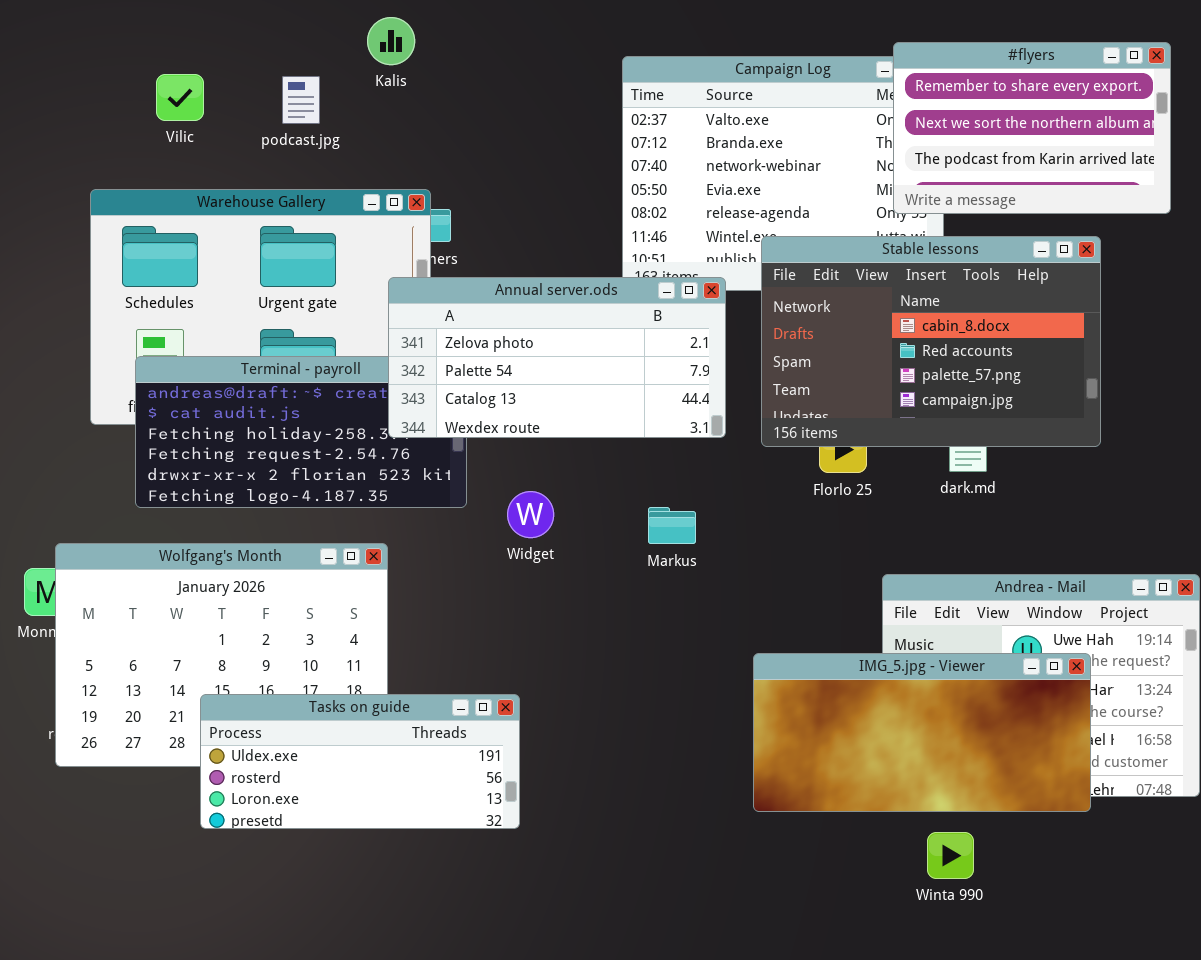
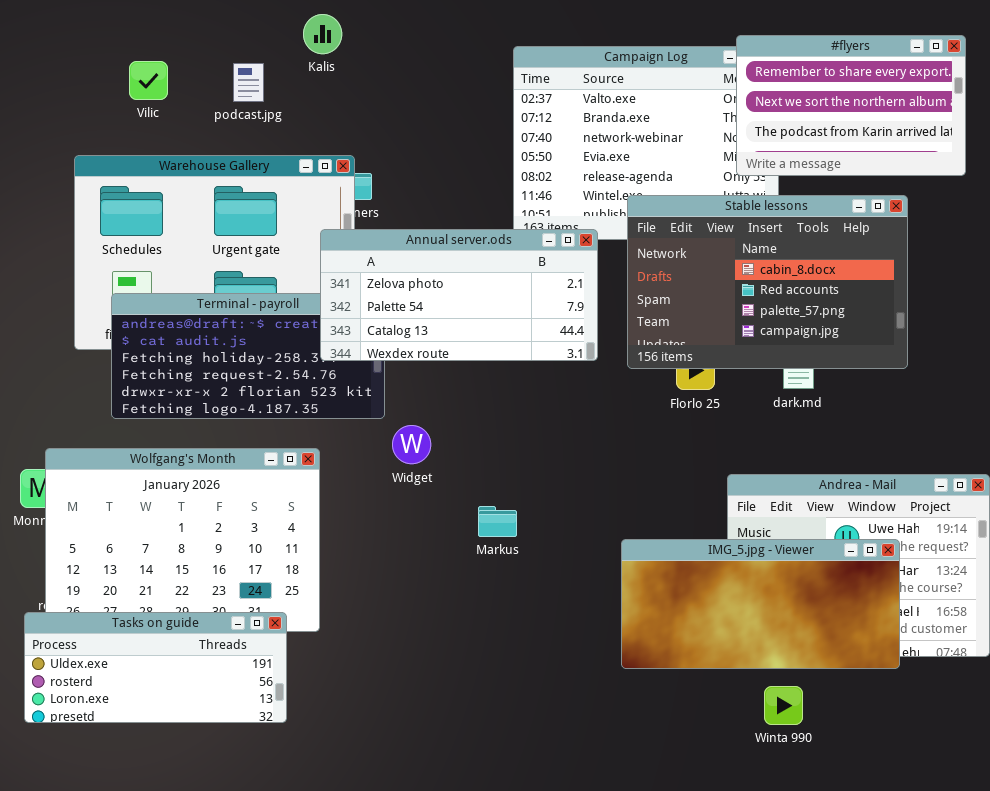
Widget: [507,491,554,538] -> [392,425,431,464], moved
Markus: [648,507,696,544] -> [478,506,517,537], moved
Tasks on guide: [200,694,520,829] -> [24,612,287,723], moved

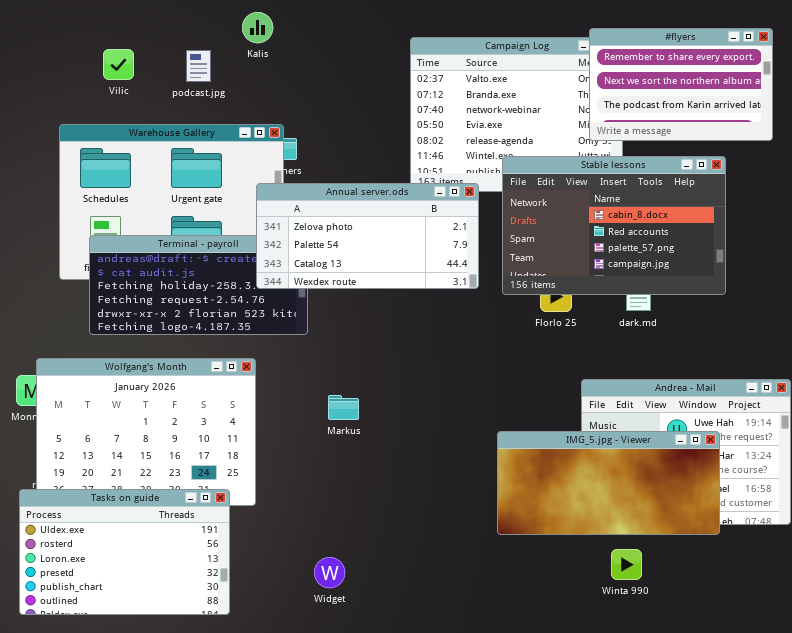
Widget: [392,425,431,464] -> [314,557,345,588], moved
Markus: [478,506,517,537] -> [328,395,359,420], moved
Tasks on guide: [24,612,287,723] -> [19,489,230,615], resized

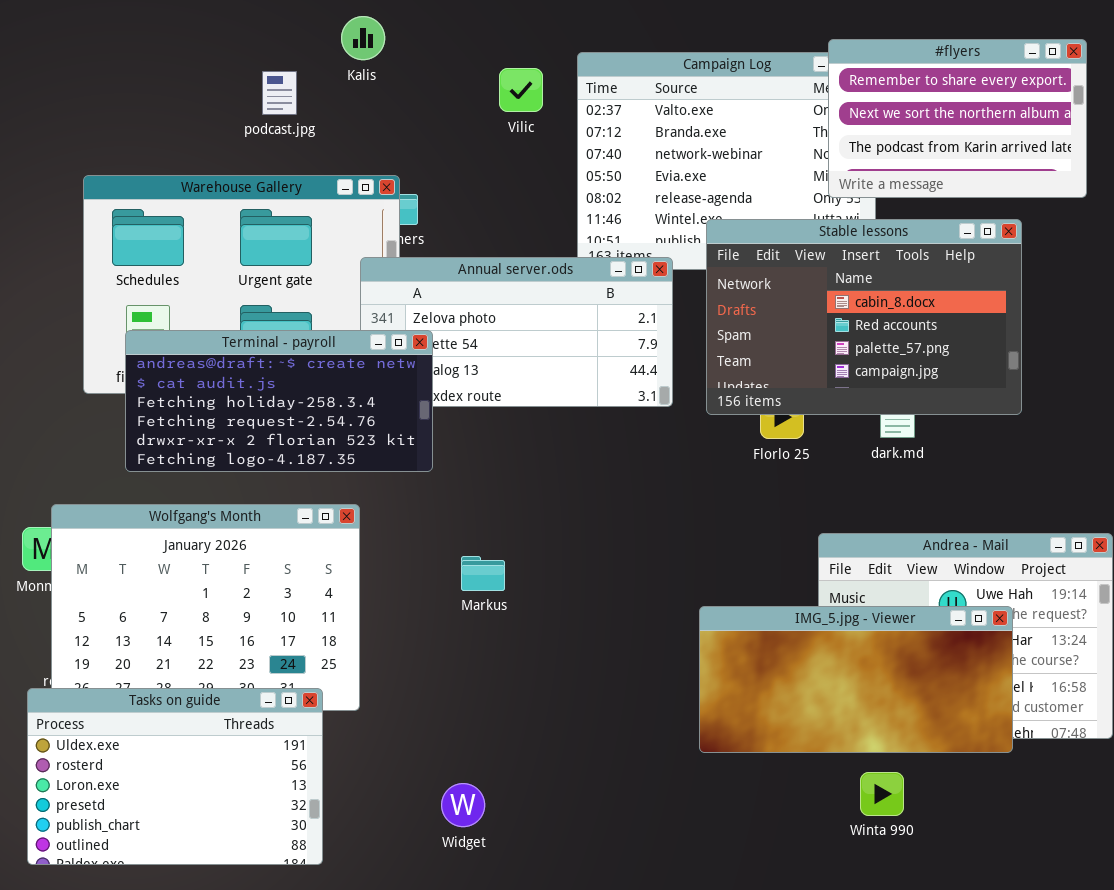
Vilic: [103,49,134,80] -> [499,68,543,112], moved
Terminal - payroll: [89,235,308,335] -> [125,330,433,472], raised

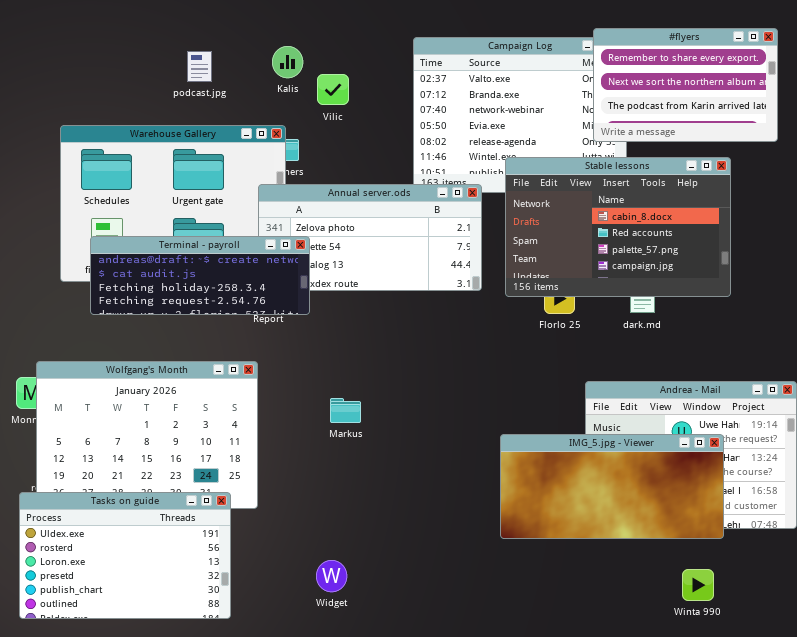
Kalis: [341,16,385,60] -> [272,46,303,78], moved
Vilic: [499,68,543,112] -> [317,74,349,105], moved
Terminal - payroll: [125,330,433,472] -> [90,236,310,315], resized
Winta 990: [860,772,904,816] -> [682,569,714,601], moved

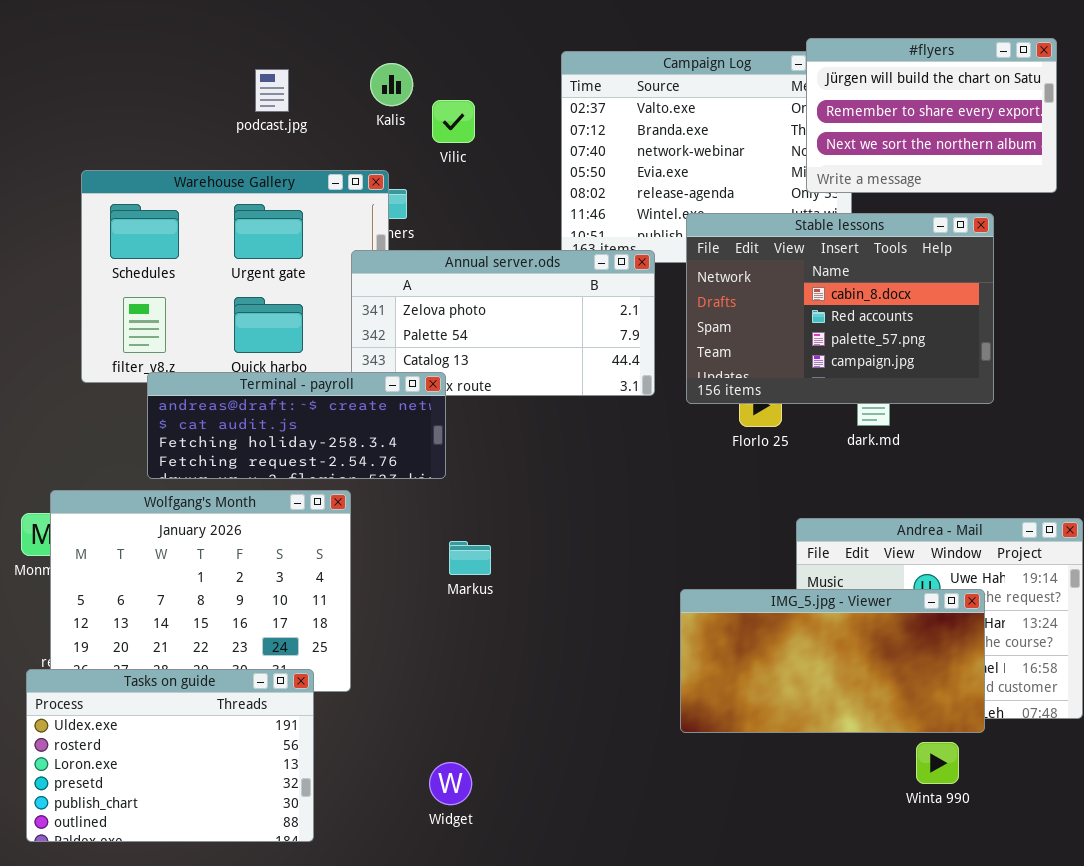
#flyers: [593,28,778,142] -> [806,38,1057,193], scrolled up 1 row
Terminal - payroll: [90,236,310,315] -> [147,372,446,479], moved
Winta 990: [682,569,714,601] -> [916,742,959,784], moved

